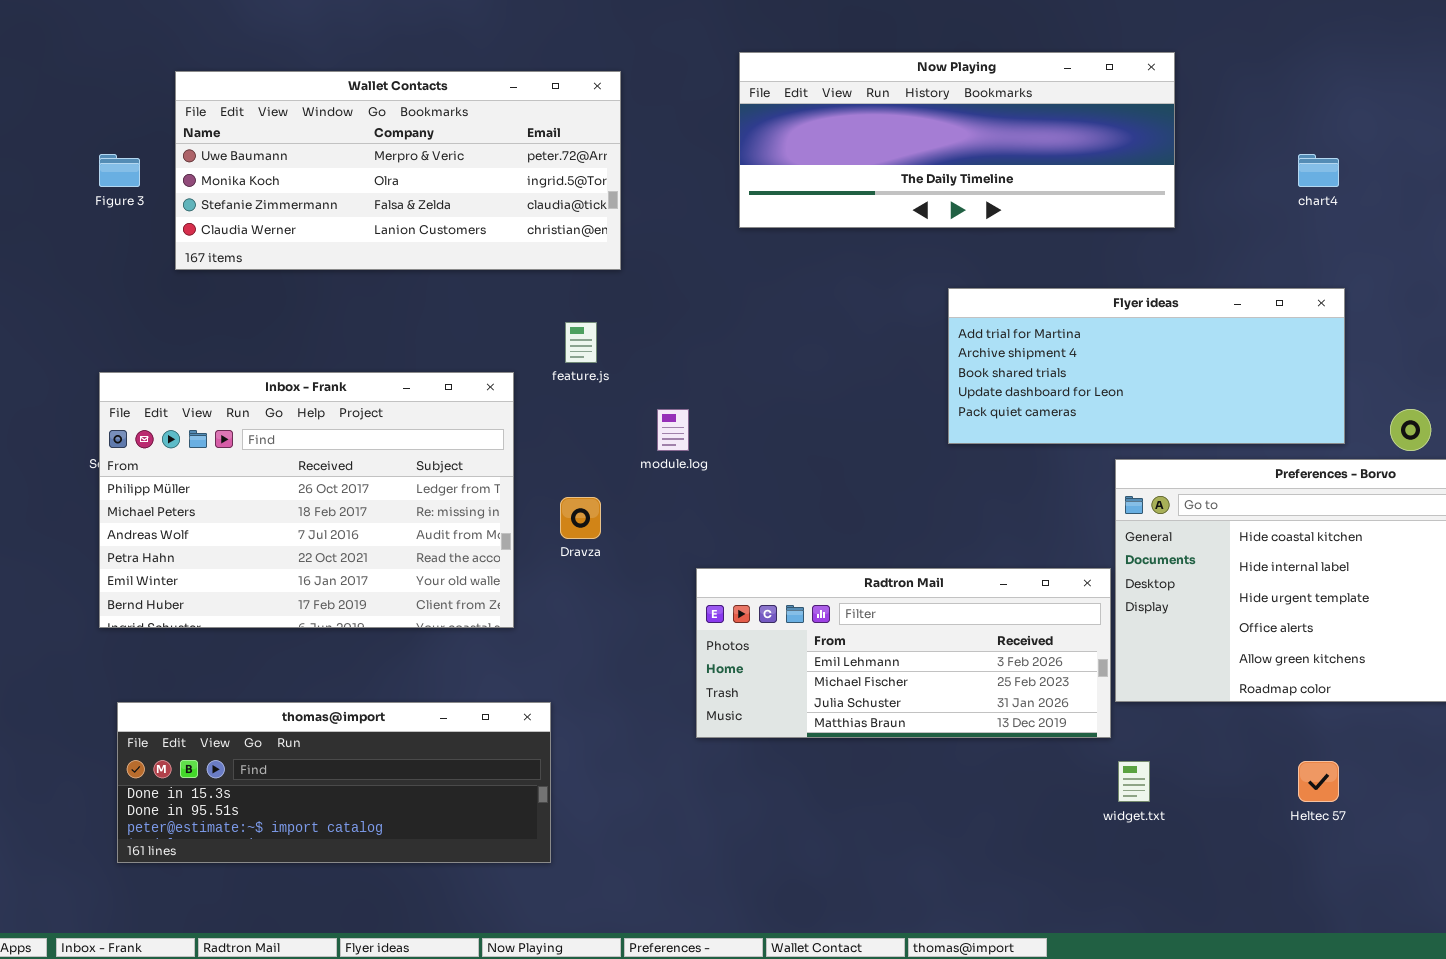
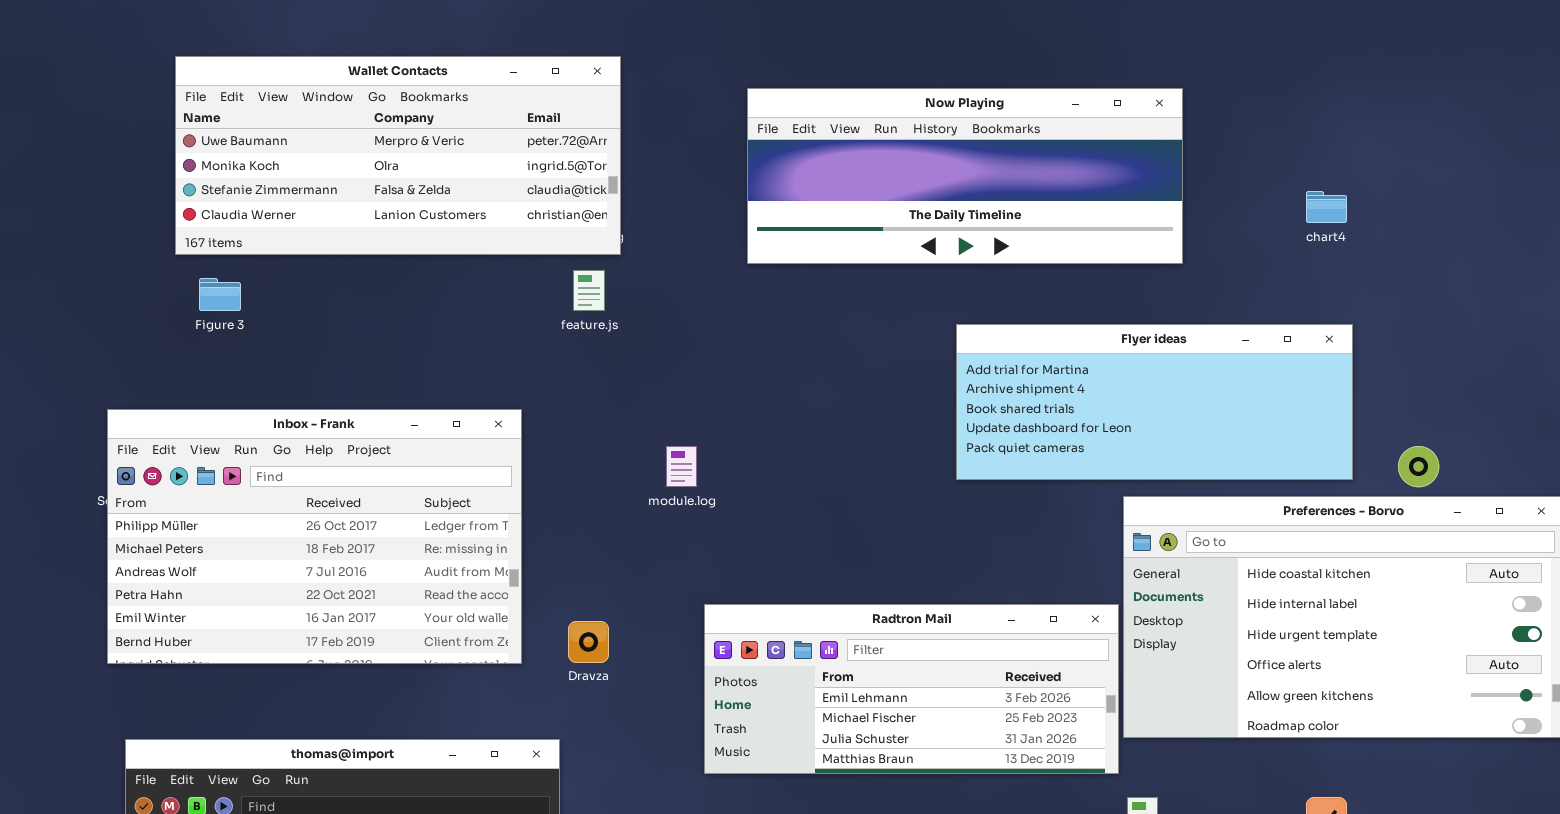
Wallet Contacts: [175,71,621,270] -> [175,56,621,255], moved
Figure 3: [99,154,140,187] -> [199,278,241,311], moved
feature.js: [565,322,597,363] -> [573,270,605,311], moved
Dravza: [560,497,601,539] -> [568,621,609,663], moved

